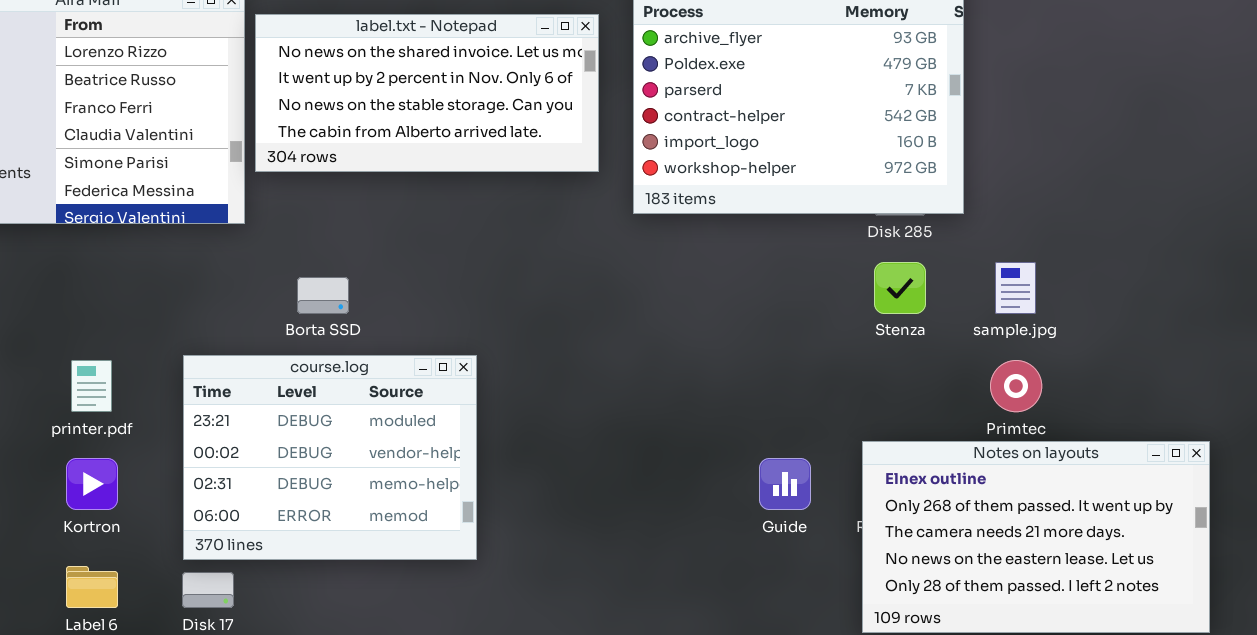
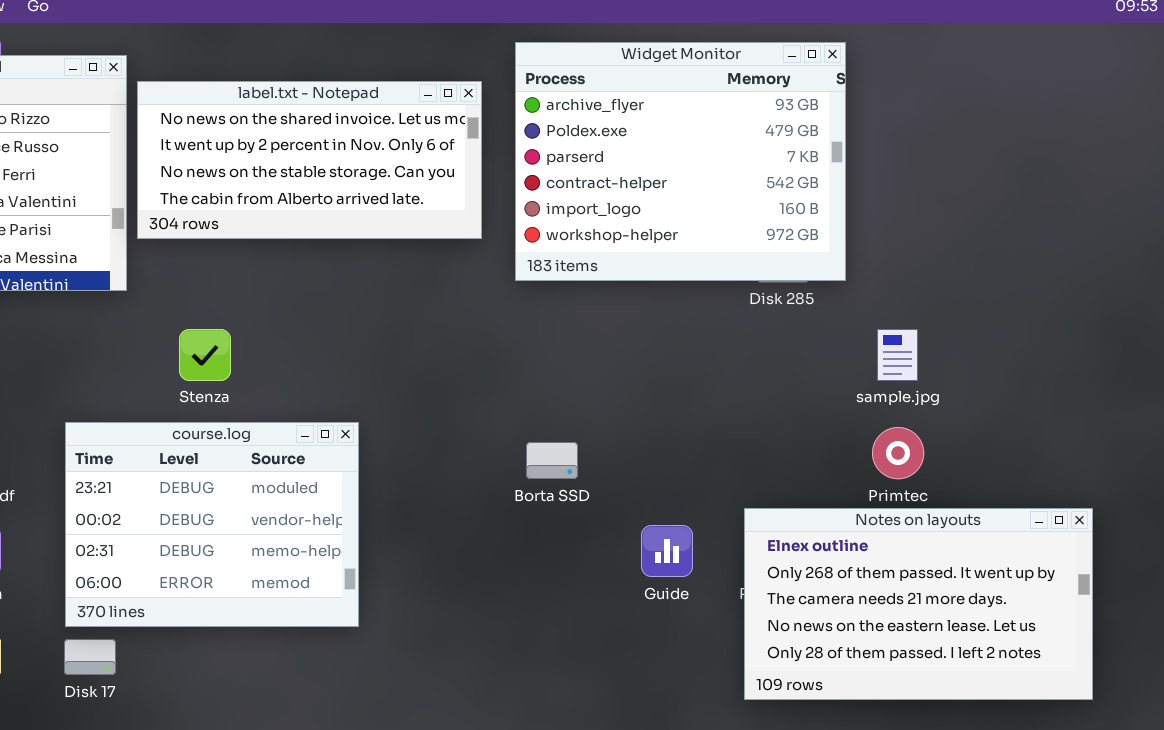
Stenza: [874,262,926,314] -> [179,329,231,381], moved
Borta SSD: [297,277,349,314] -> [526,442,578,479], moved

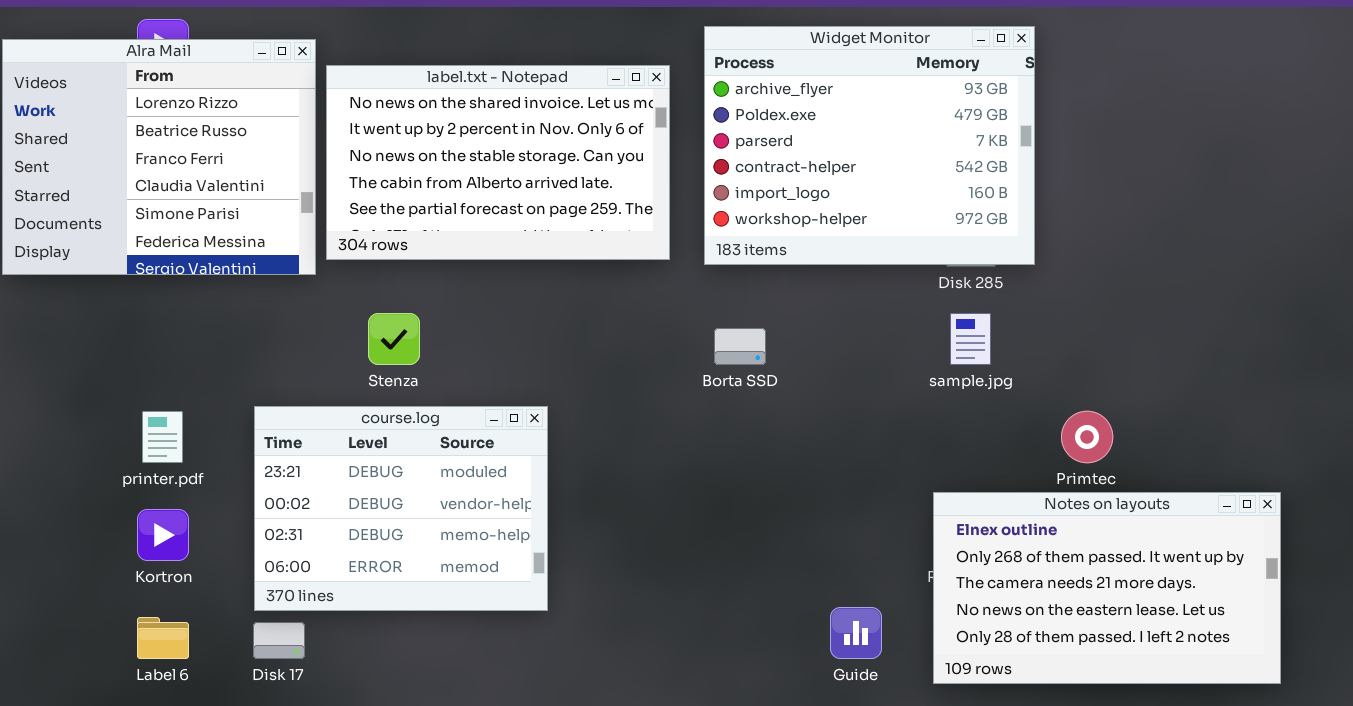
label.txt - Notepad: [137,81,482,239] -> [326,65,670,260], resized
sample.jpg: [877,329,918,381] -> [950,313,991,365], moved
Borta SSD: [526,442,578,479] -> [714,328,766,365], moved
Guide: [641,525,693,577] -> [830,607,882,659], moved

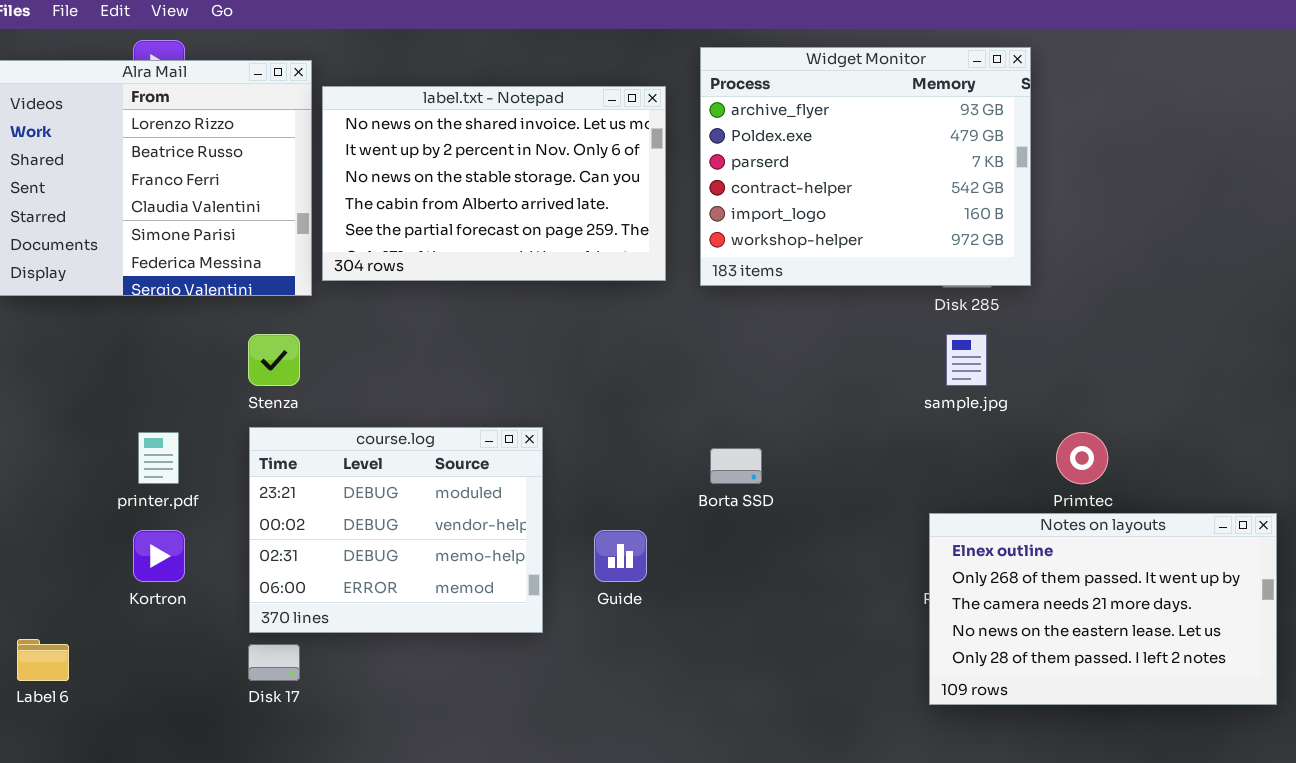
Stenza: [368,313,420,365] -> [248,334,300,386], moved
Borta SSD: [714,328,766,365] -> [710,448,762,484], moved
Guide: [830,607,882,659] -> [594,530,647,582], moved
Label 6: [137,617,189,659] -> [17,639,69,681], moved

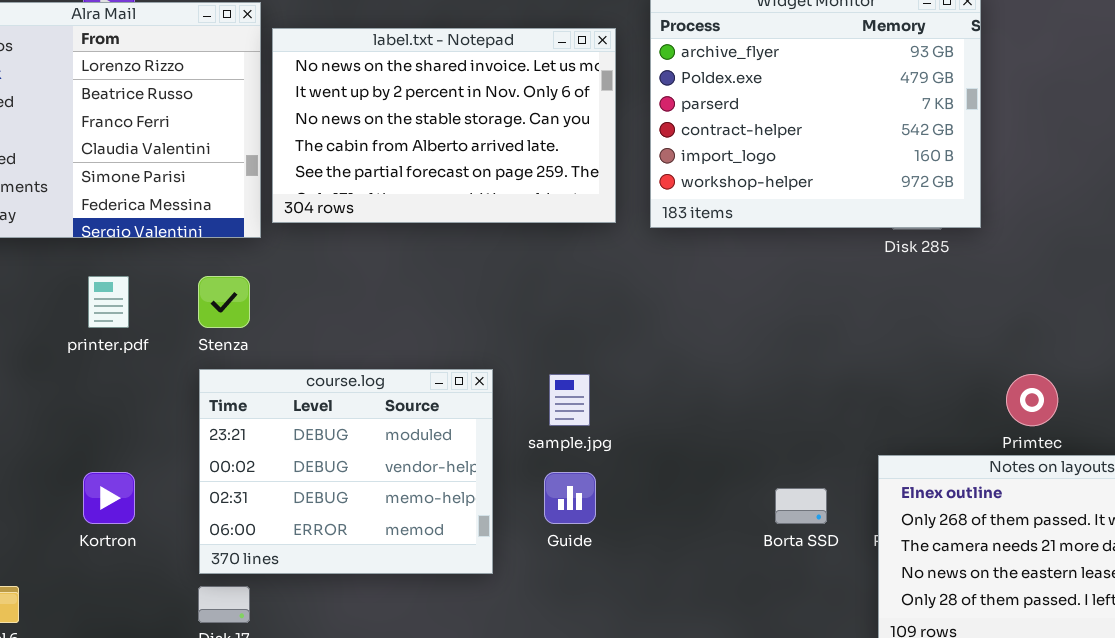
sample.jpg: [946,334,987,386] -> [549,374,590,426], moved
printer.pdf: [138,432,179,484] -> [88,276,129,328], moved
Borta SSD: [710,448,762,484] -> [775,488,827,524], moved

